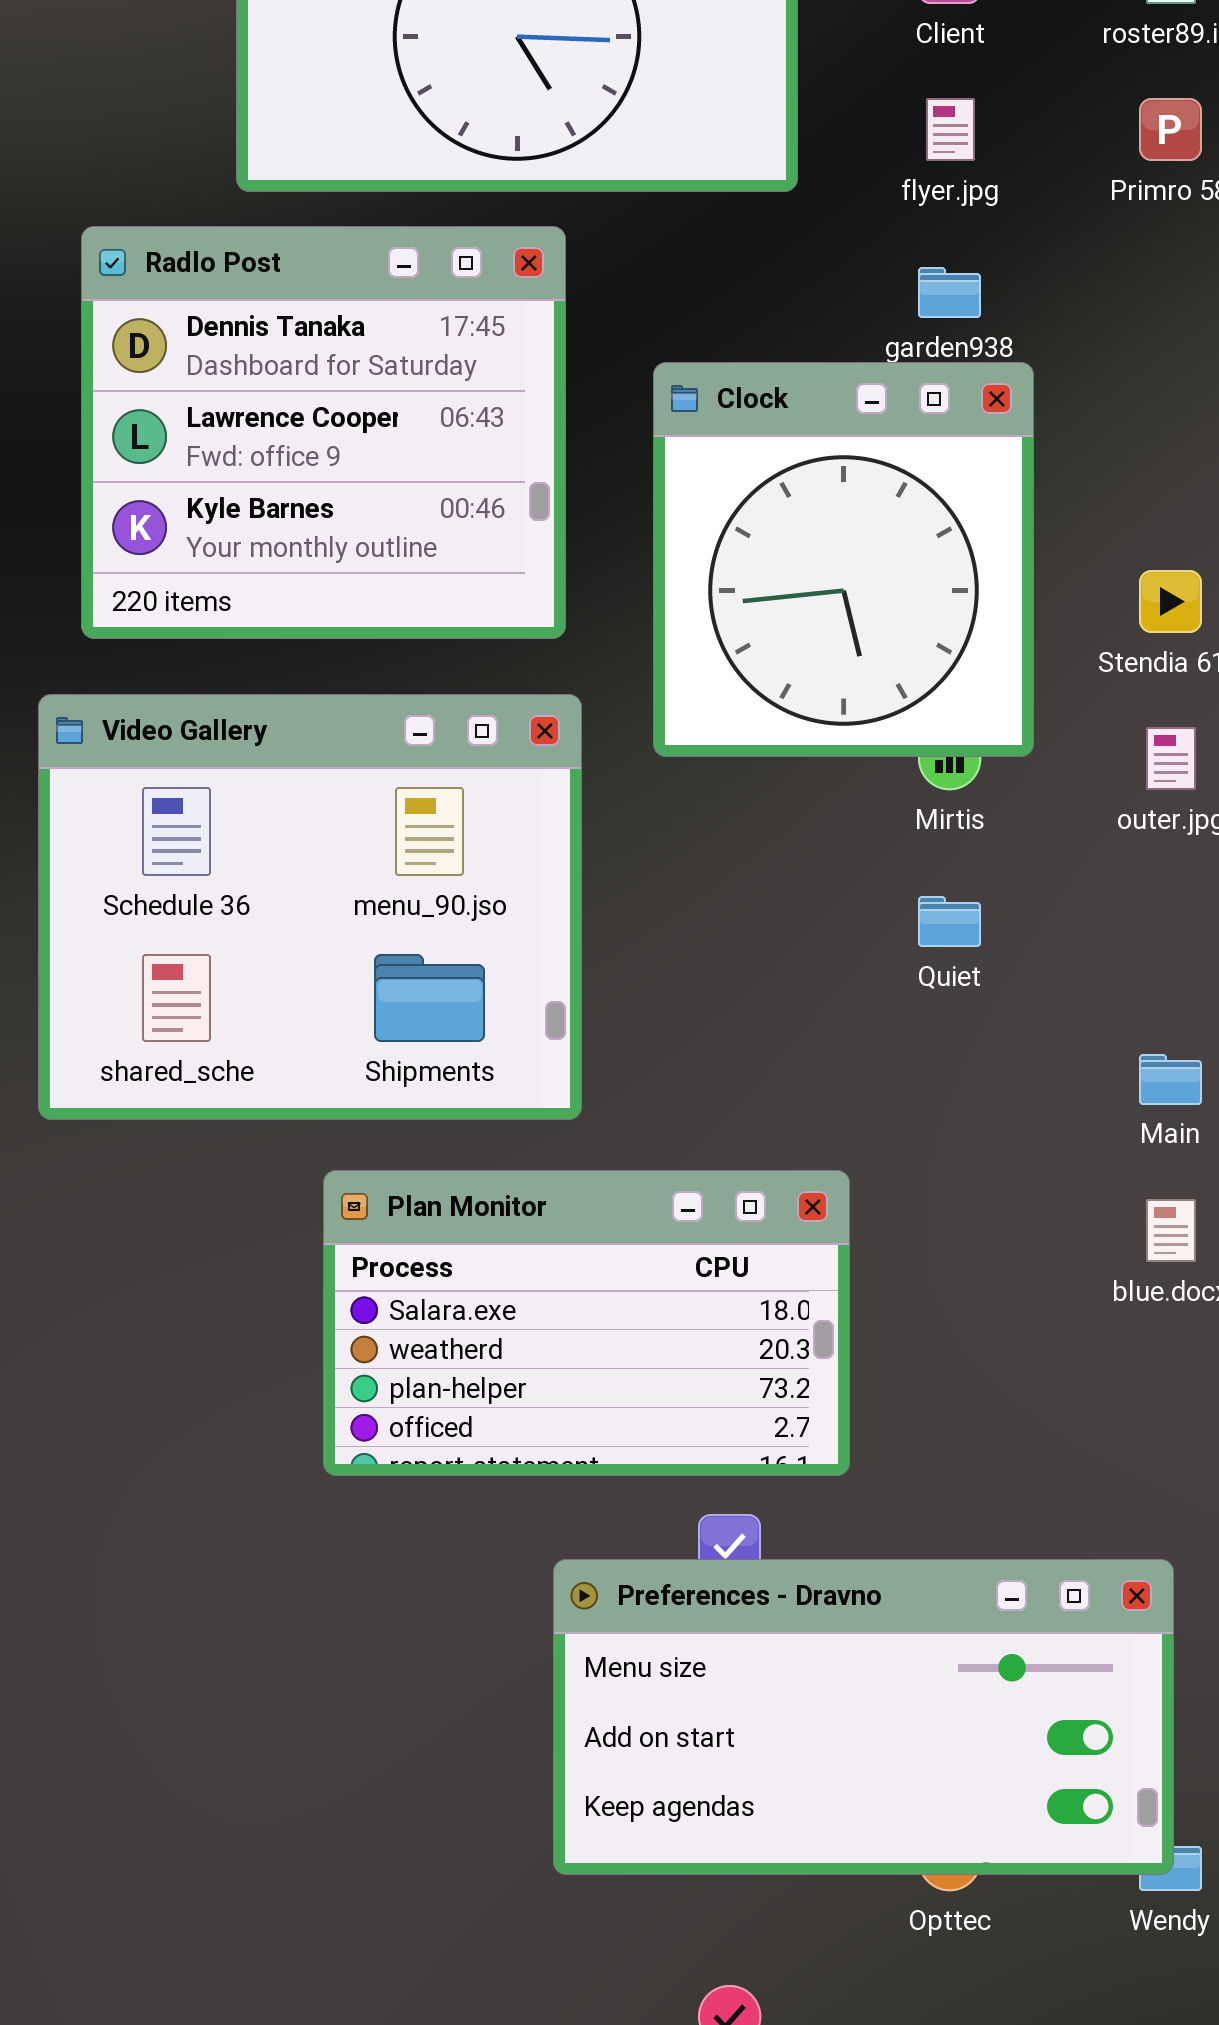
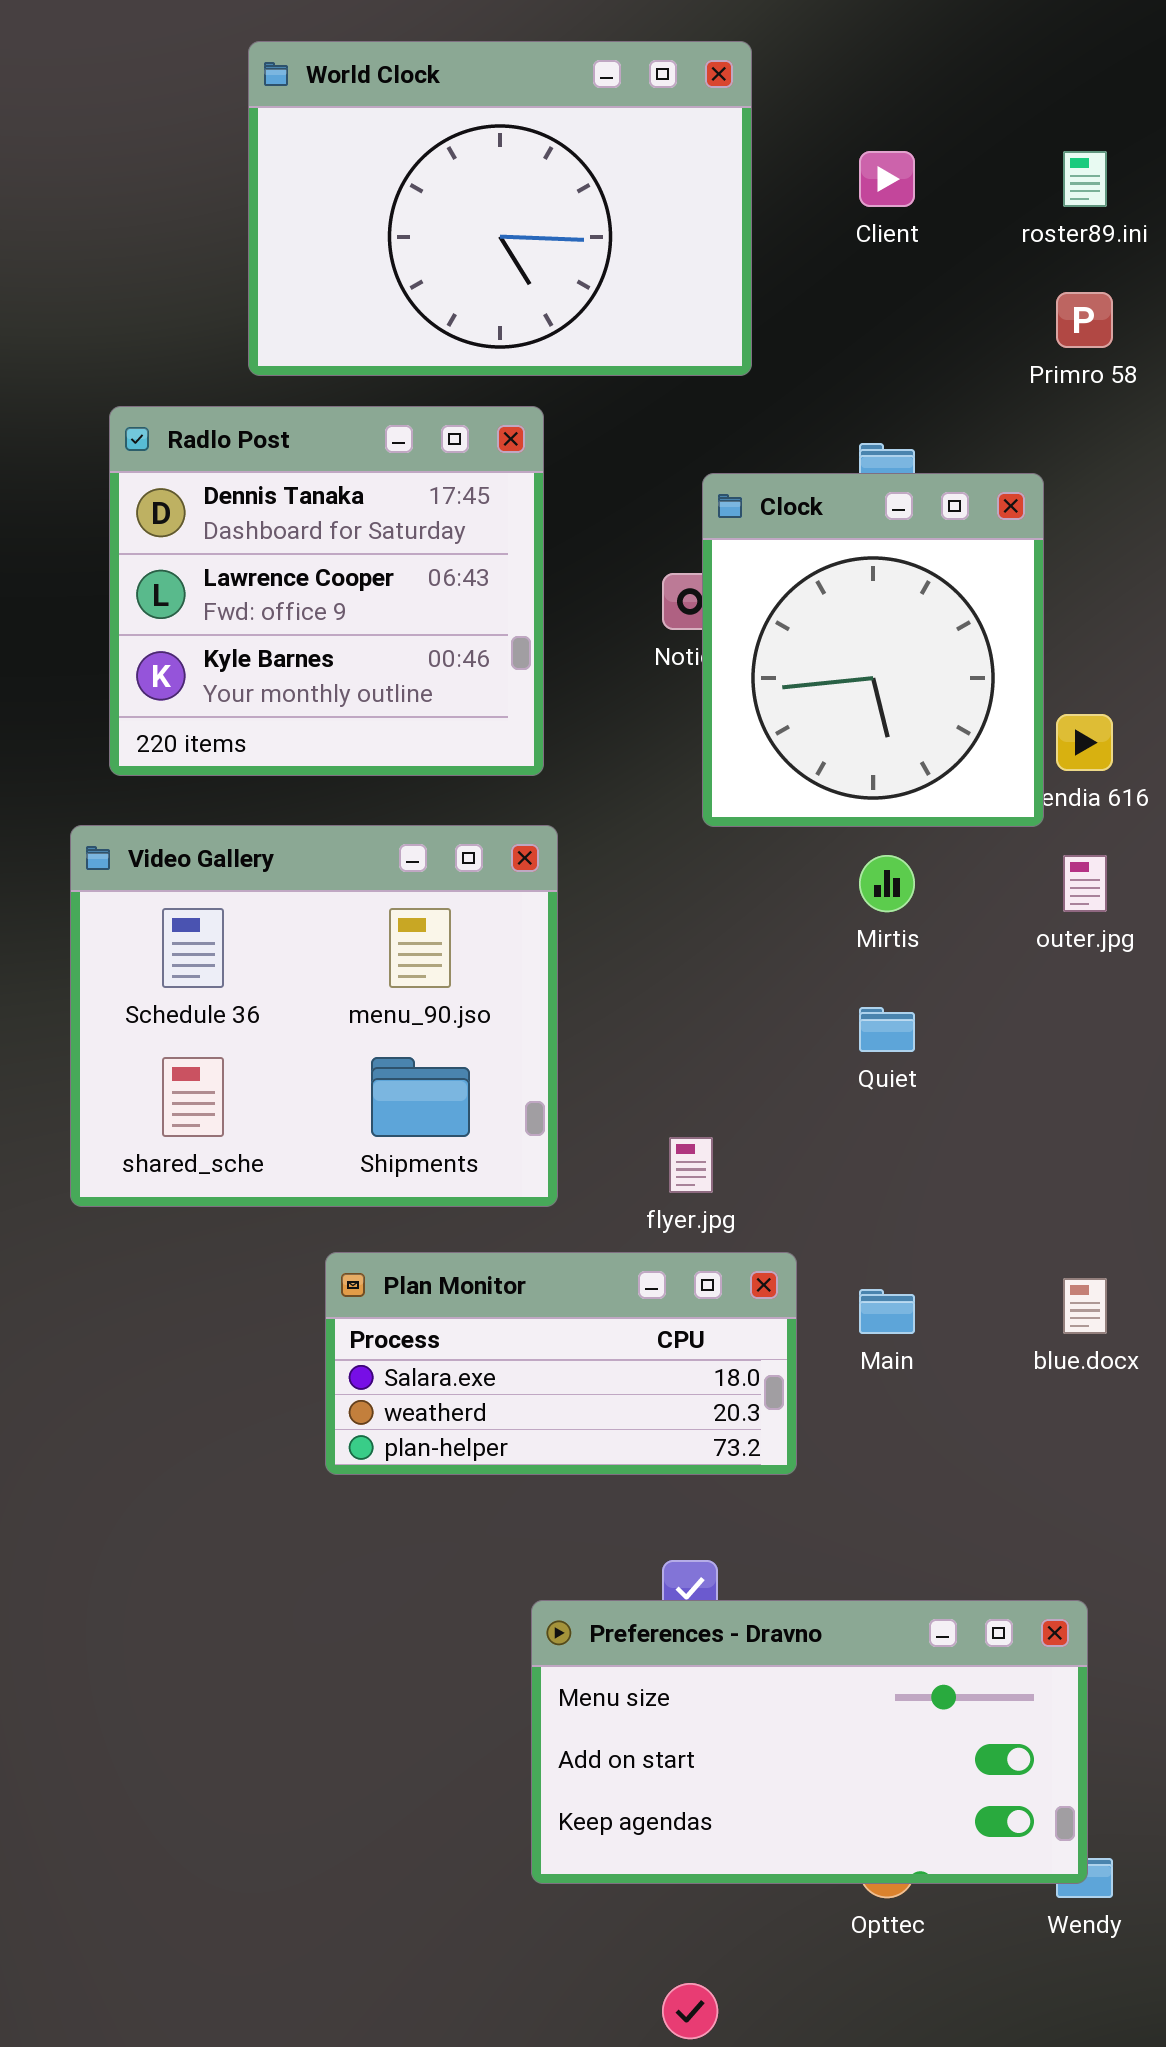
flyer.jpg: [926,98,975,161] -> [669,1137,713,1193], moved
Clock: [653,362,1034,757] -> [702,473,1044,827], moved
Main: [1139,1054,1202,1105] -> [859,1289,915,1334], moved
Plan Monitor: [323,1170,850,1476] -> [325,1252,797,1475], resized

